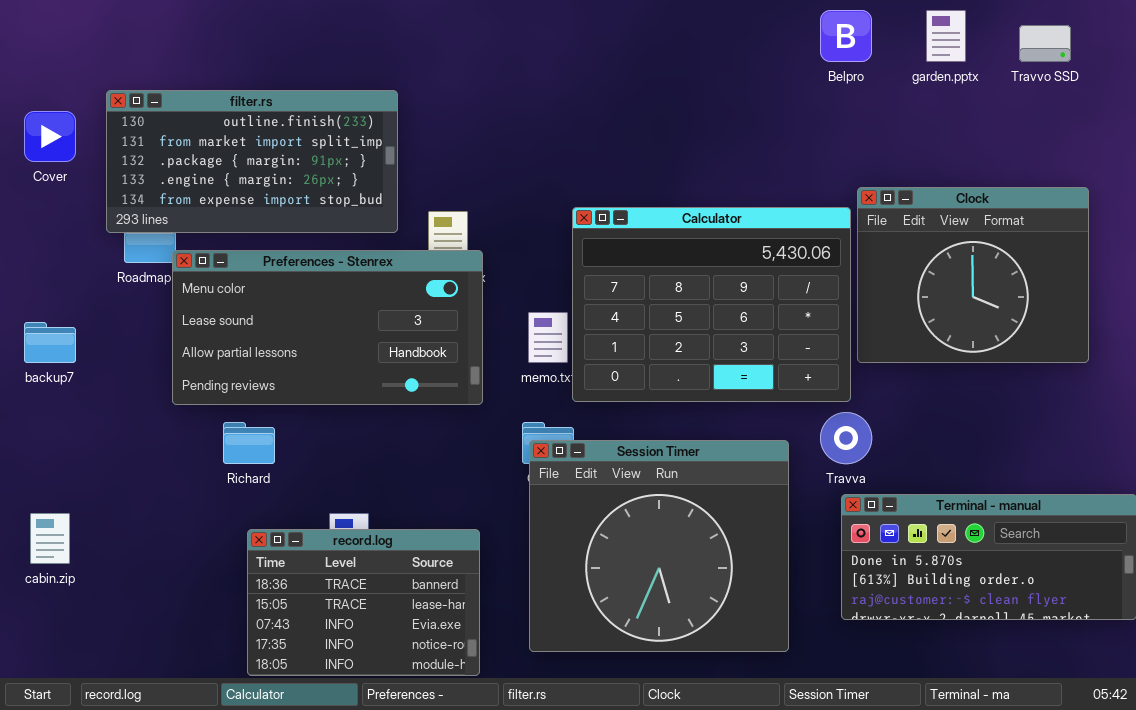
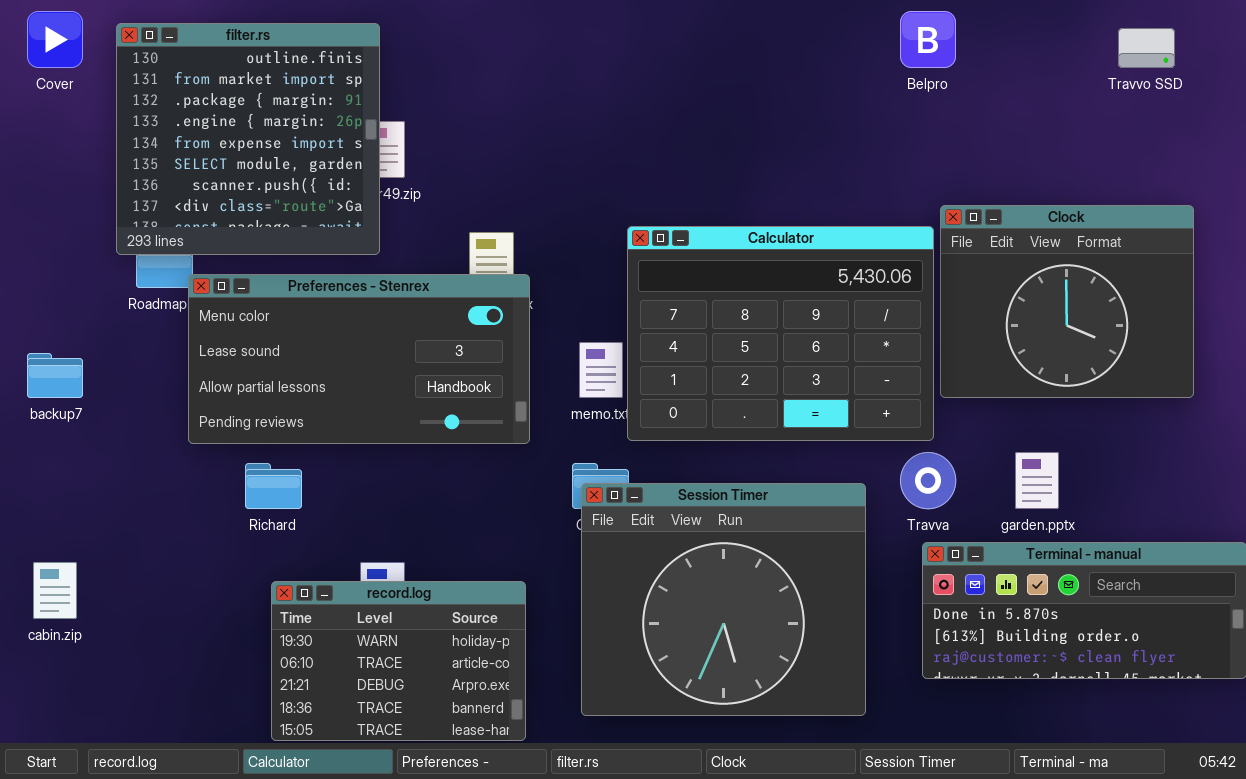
garden.pptx: [926,10,966,62] -> [1015,452,1059,509], moved
filter.rs: [106,90,398,233] -> [116,23,380,255], resized
Cover: [24,111,76,162] -> [27,11,83,68], moved
record.log: [247,529,480,676] -> [271,581,526,741], scrolled up 3 rows

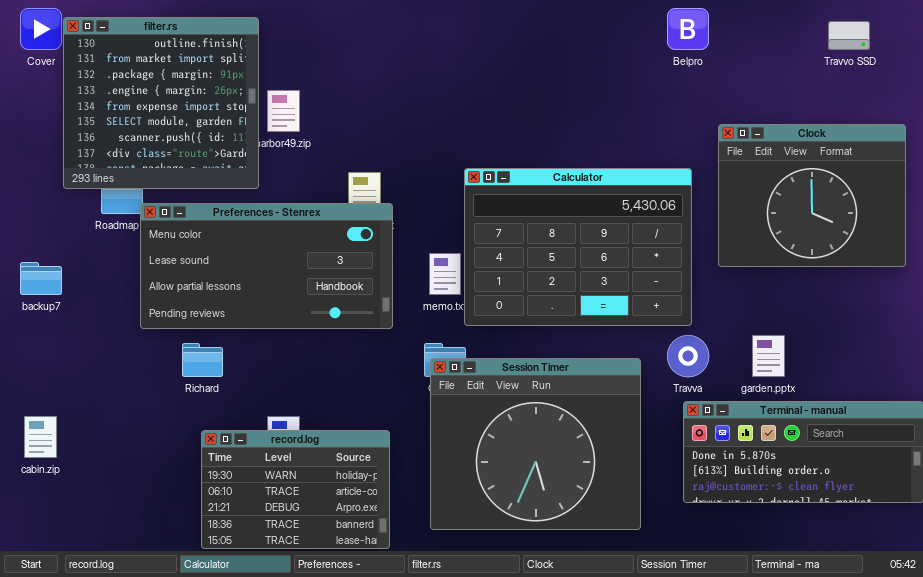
filter.rs: [116,23,380,255] -> [63,17,259,189], moved
Clock: [940,205,1194,398] -> [718,124,906,267], moved

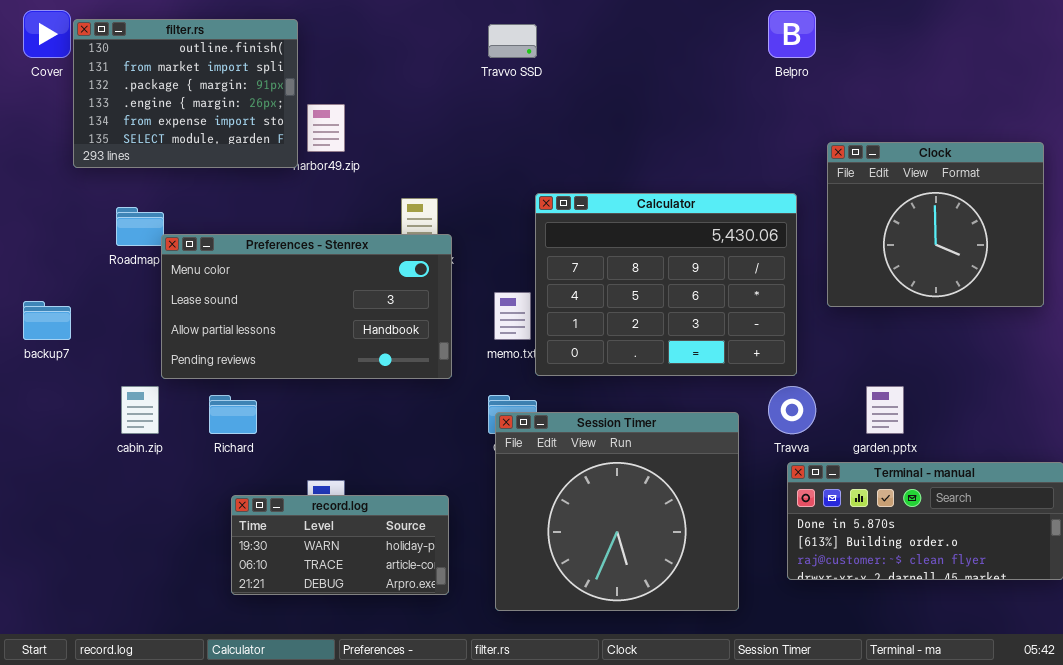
filter.rs: [63,17,259,189] -> [73,19,298,168], resized
Travvo SSD: [828,21,870,50] -> [488,24,537,58], moved
cabin.zip: [24,416,57,458] -> [121,386,159,434], moved
record.log: [201,430,390,549] -> [231,495,449,595], resized

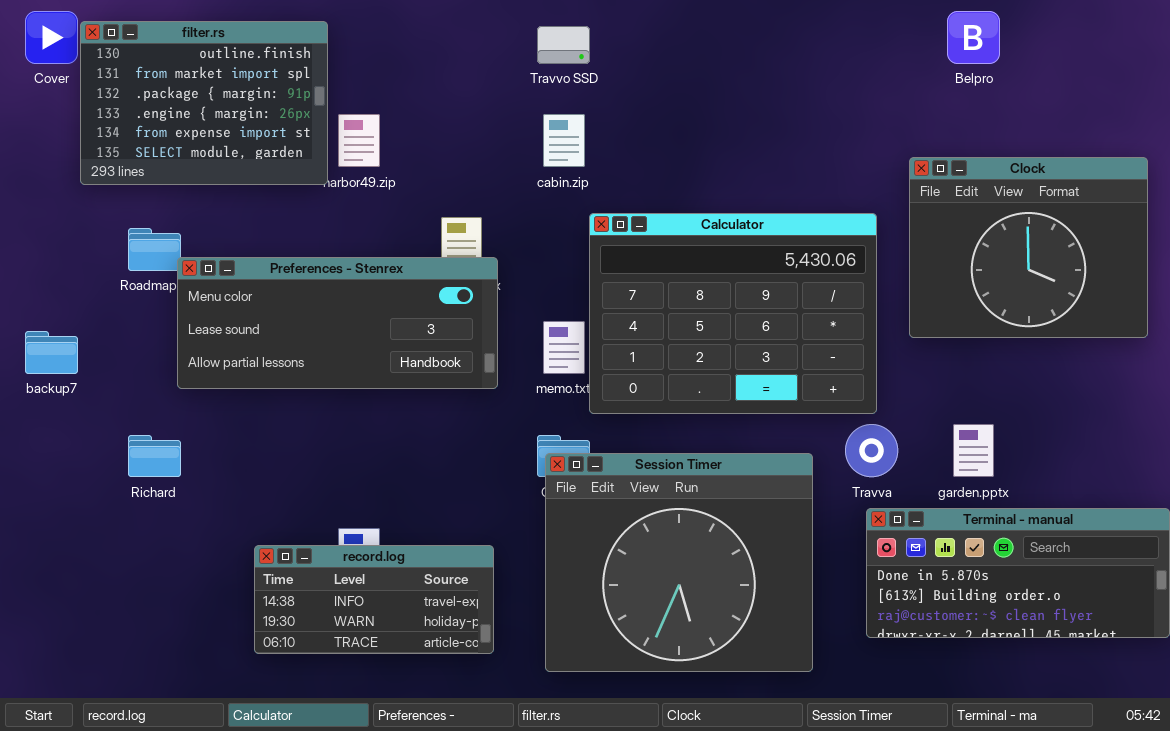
Belpro: [768,10,816,58] -> [947,11,1000,64], moved
Preferences - Stenrex: [161,234,452,379] -> [177,257,498,389], resized
cabin.zip: [121,386,159,434] -> [543,114,585,167], moved
Richard: [209,395,257,434] -> [128,435,181,477], moved
record.log: [231,495,449,595] -> [254,545,494,654], scrolled up 1 row

